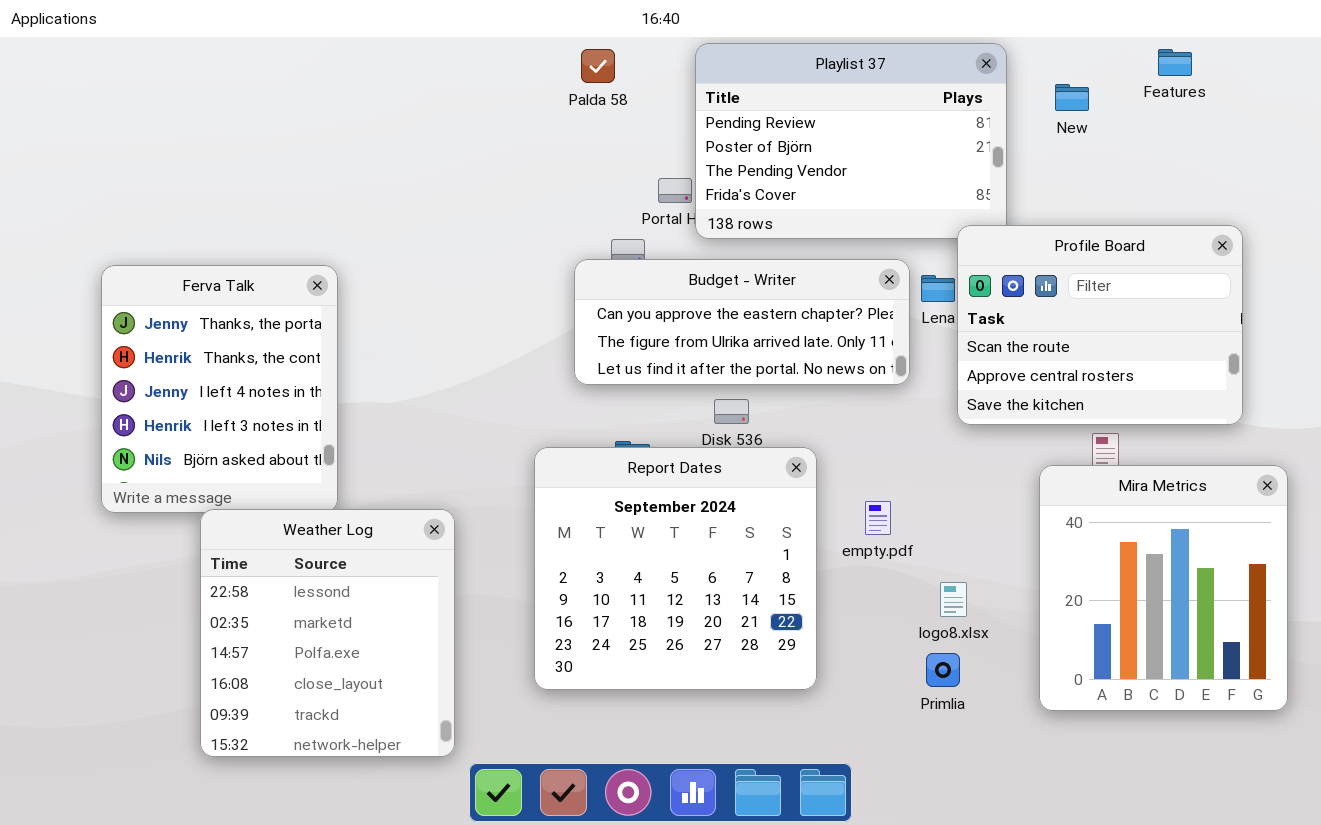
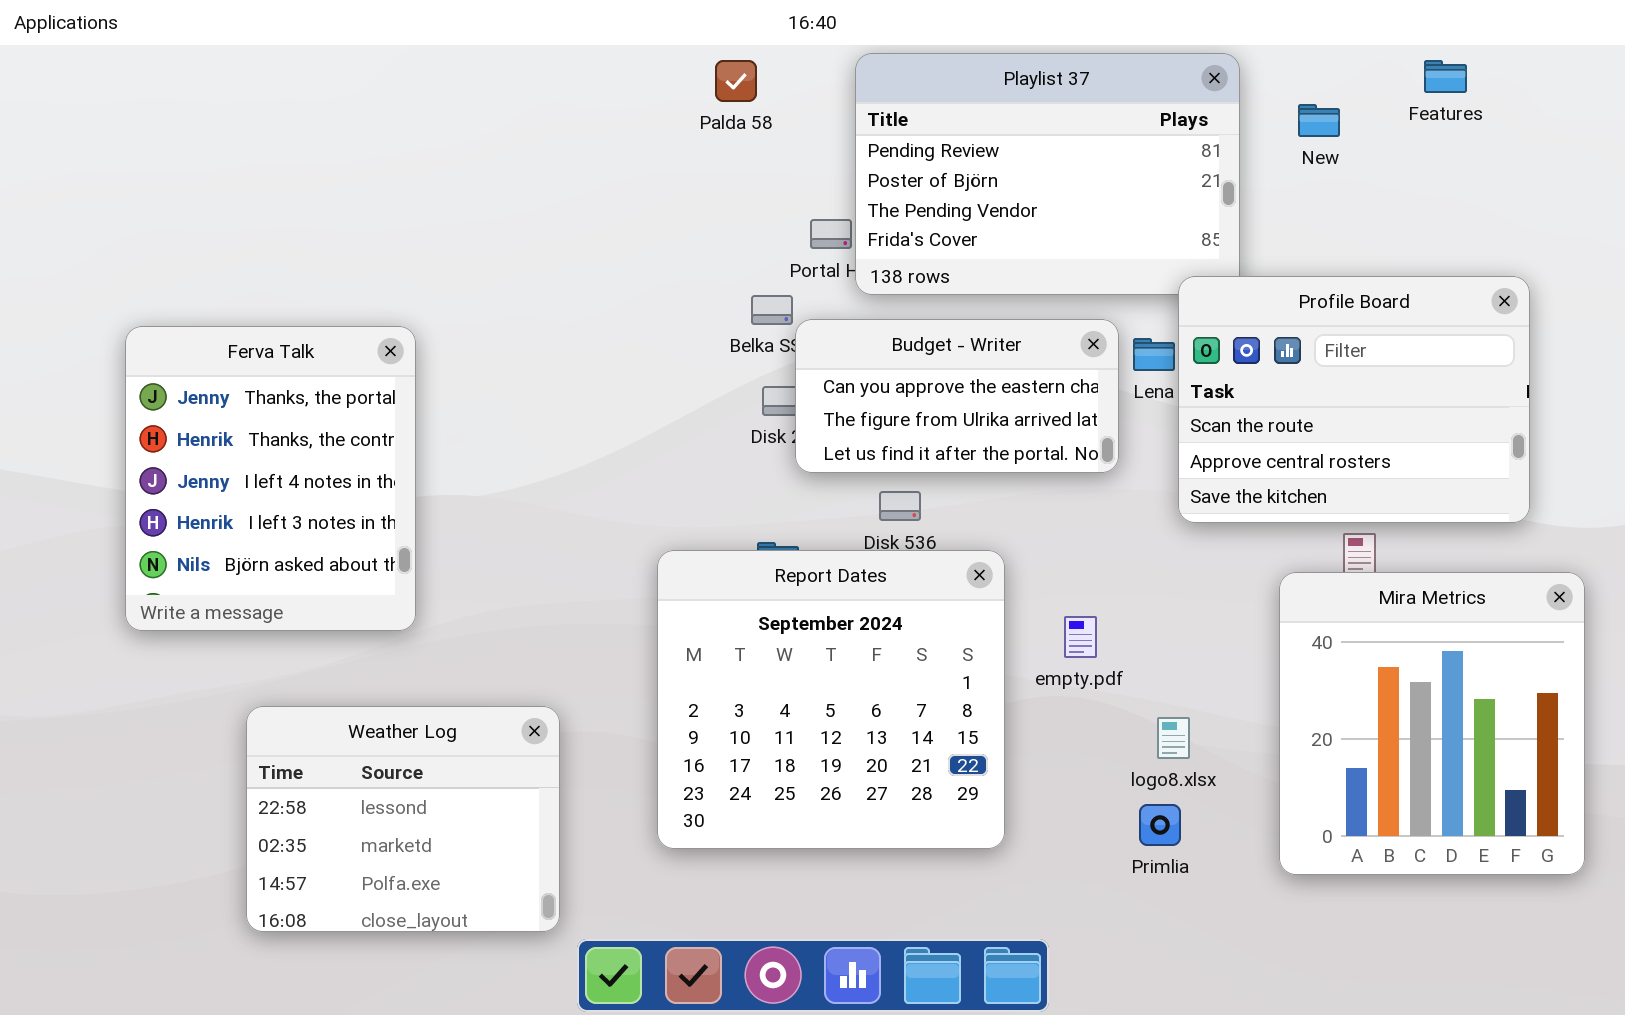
Budget - Writer: [574,259,910,385] -> [795,319,1119,473], resized
Weather Log: [200,509,455,757] -> [246,706,560,932], resized

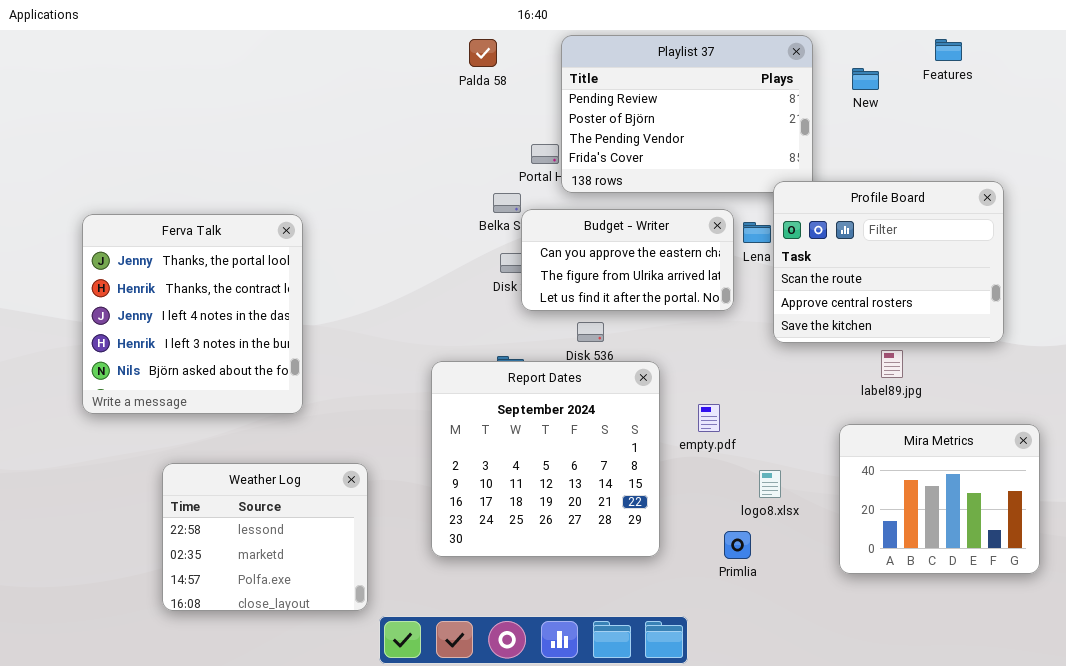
Ferva Talk: [125,326,416,631] -> [82,214,303,414], resized
Mira Metrics: [1279,572,1585,875] -> [839,424,1040,574], resized
Primlia: [1139,804,1181,846] -> [724,531,751,559], moved

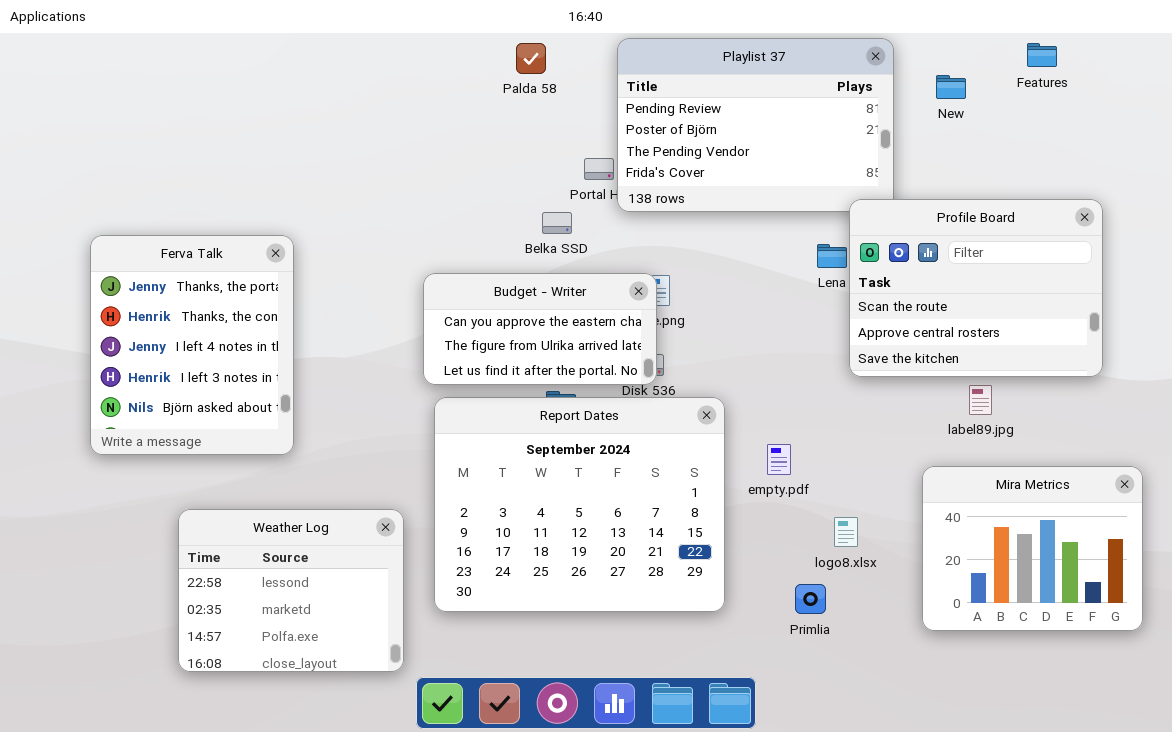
Budget - Writer: [521,209,734,311] -> [423,273,657,385], moved
Ferva Talk: [82,214,303,414] -> [90,235,294,455], resized
Report Dates: [431,361,660,557] -> [434,397,725,612], resized

